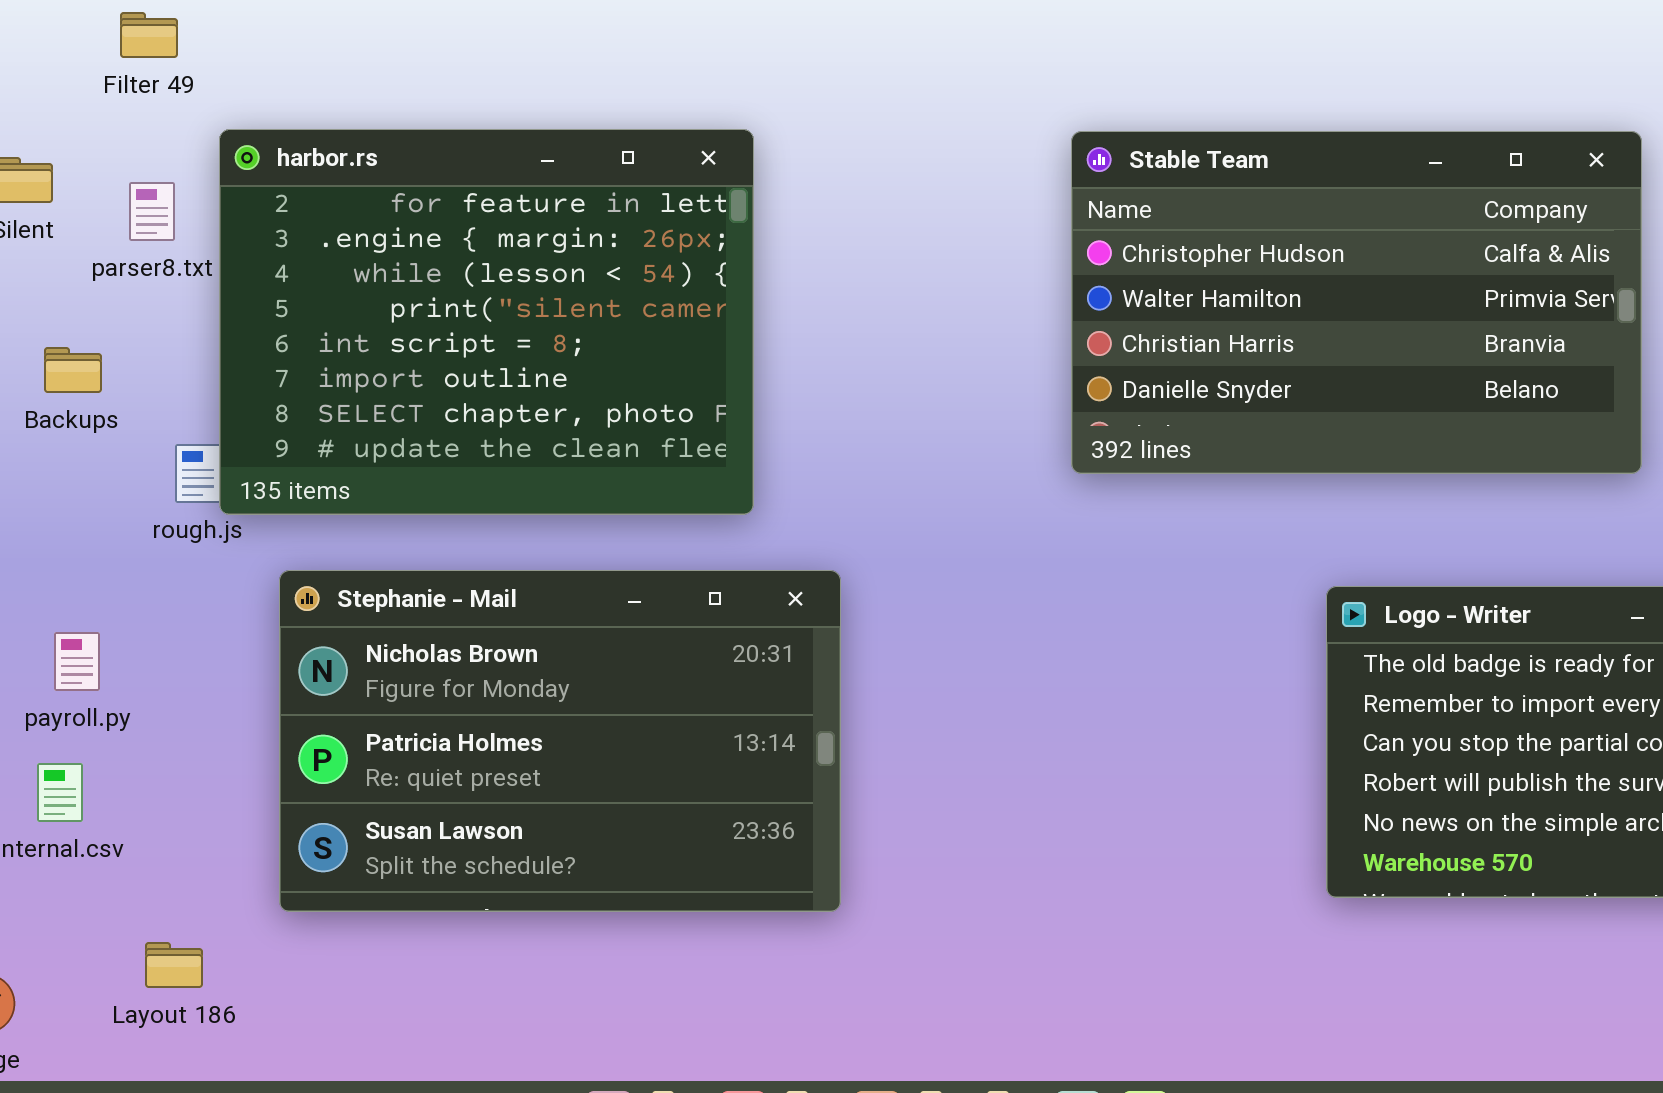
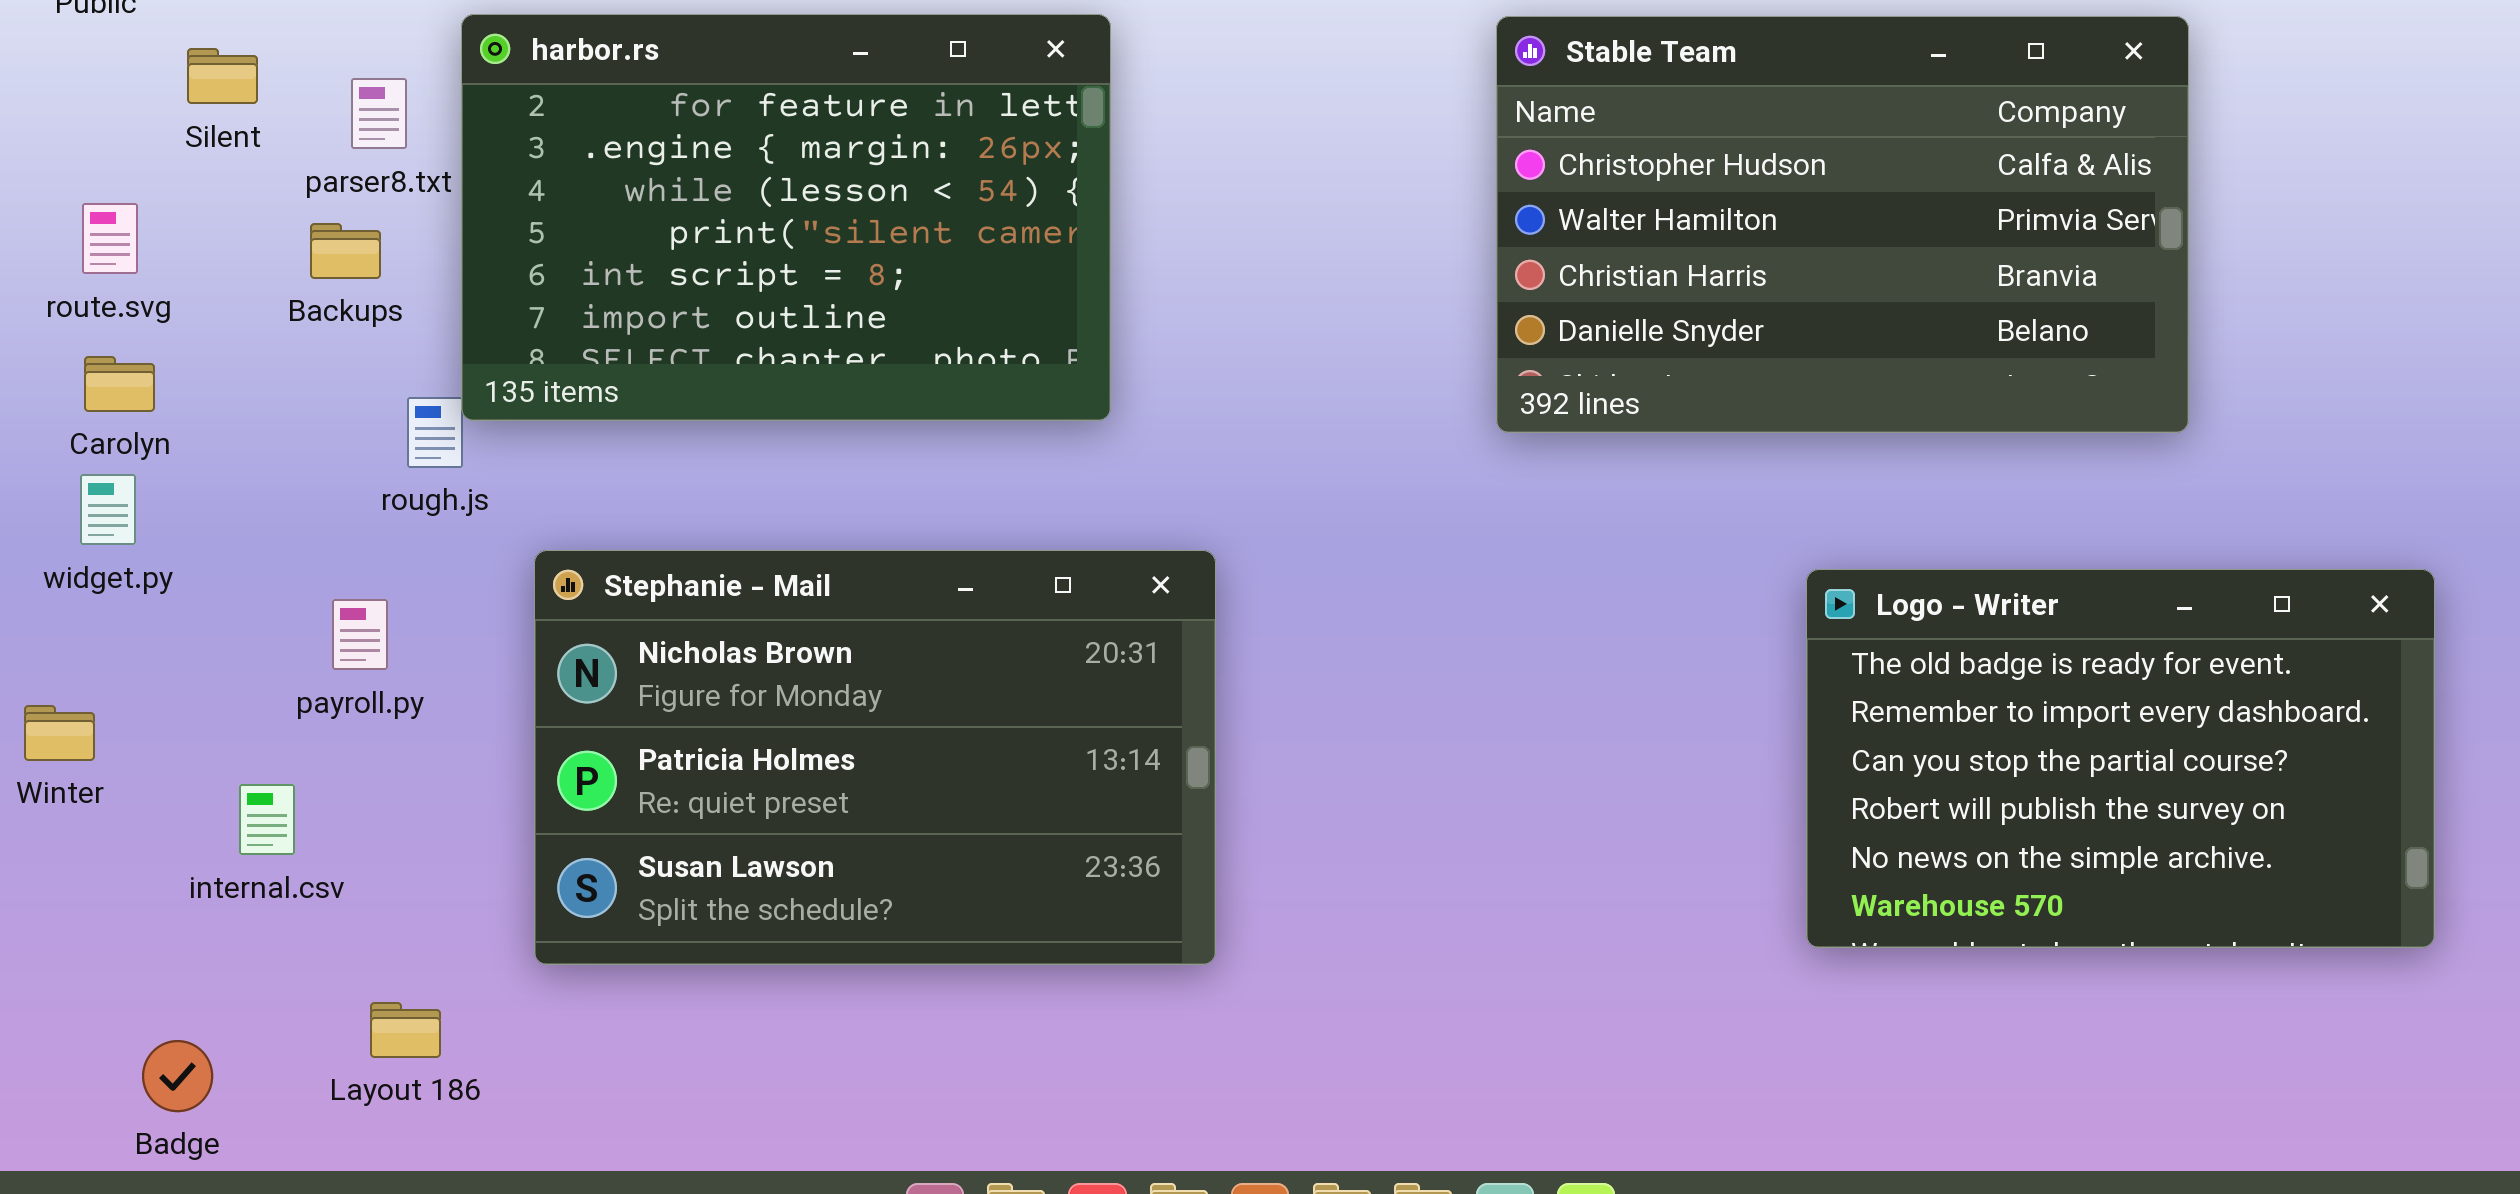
harbor.rs: [219,129,754,515] -> [461,14,1111,421], resized
Backups: [44,347,102,393] -> [310,223,381,279], moved
payroll.py: [54,632,100,691] -> [332,599,388,670], moved

